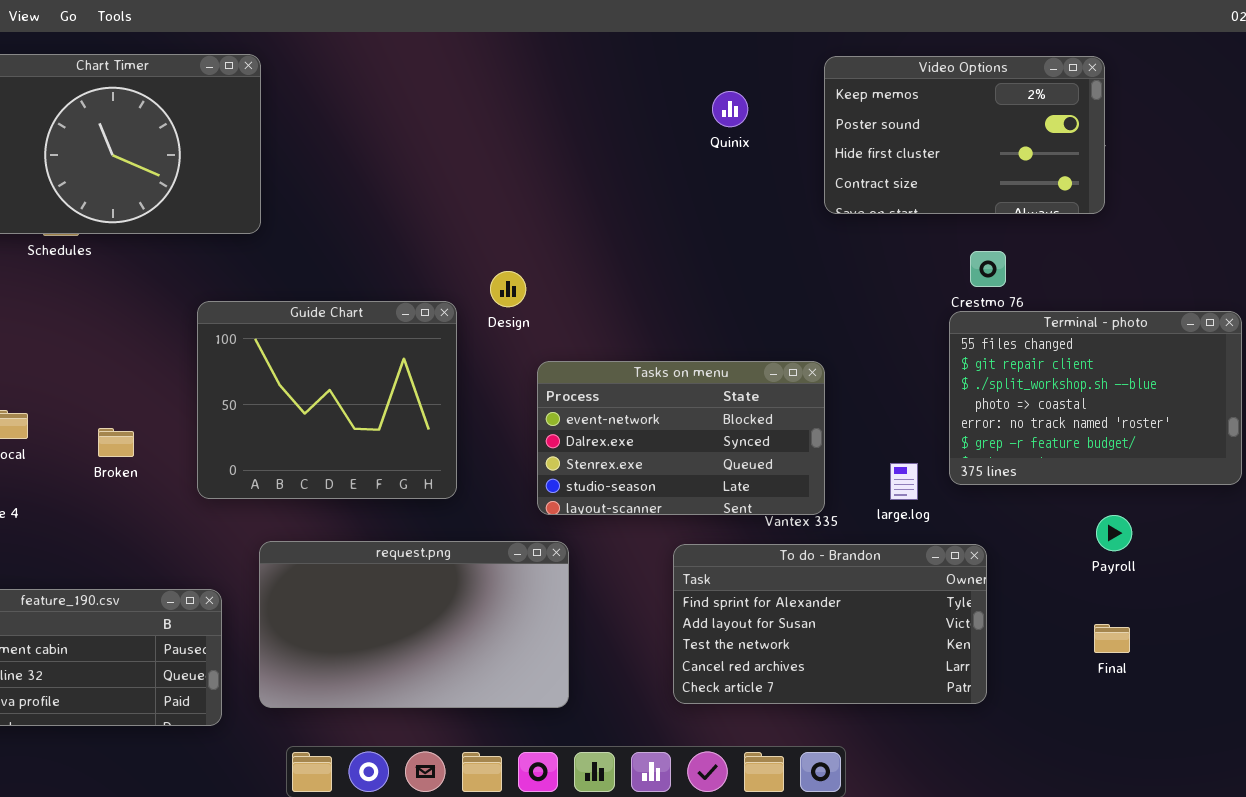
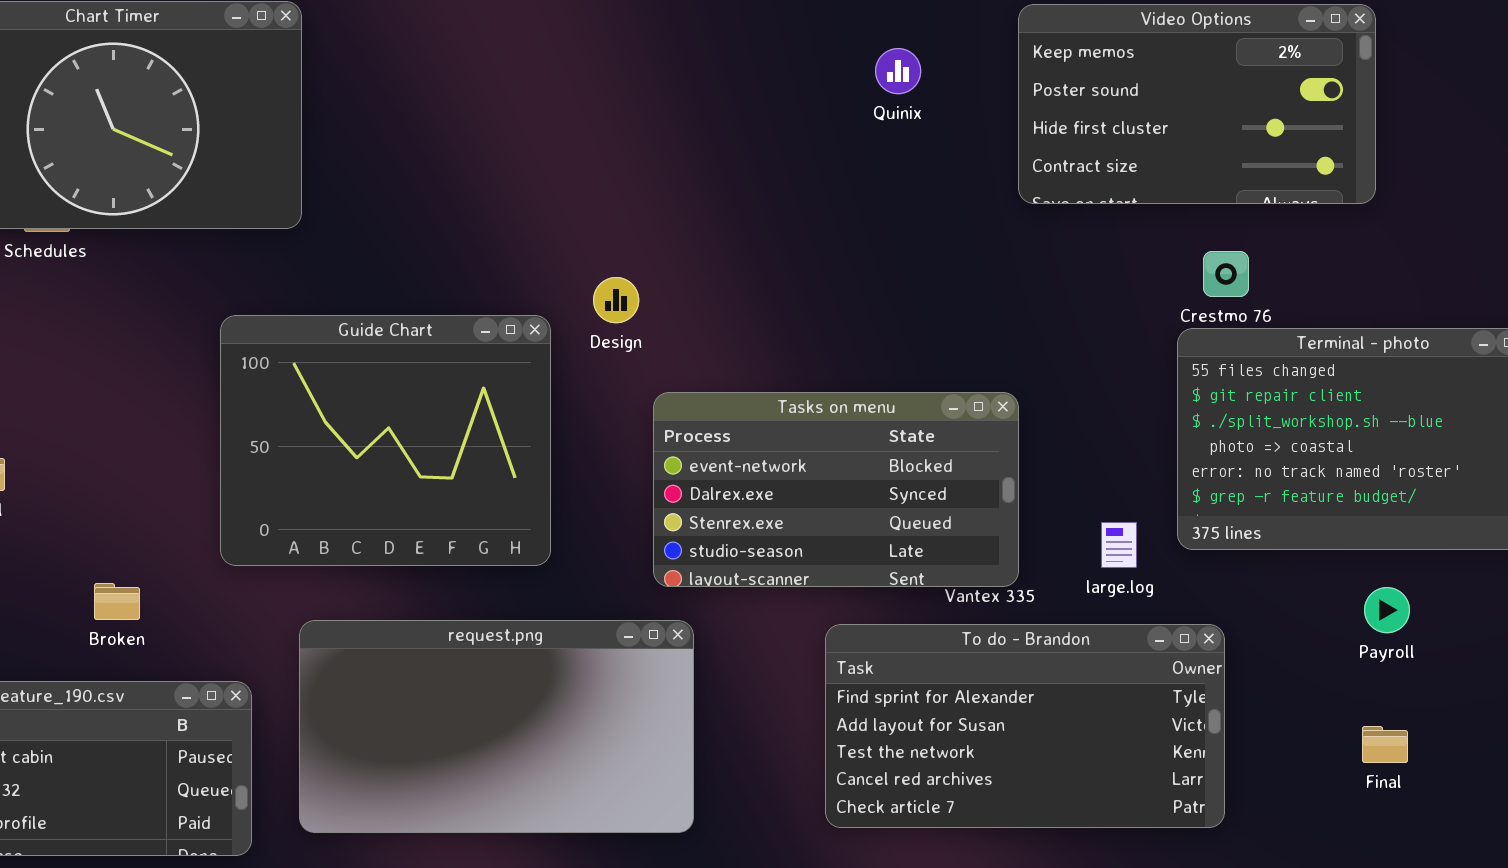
Broken: [98,428,134,457] -> [94,583,140,620], moved

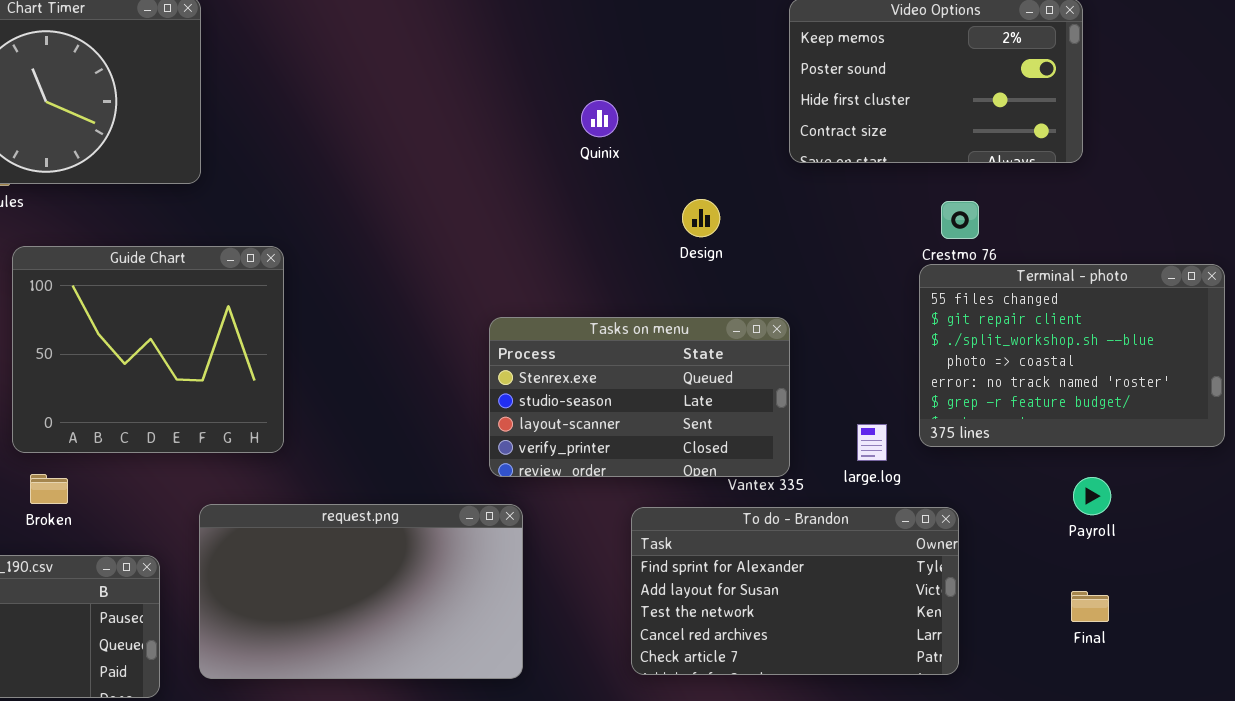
Quinix: [875,48,921,94] -> [581,100,618,137], moved
Design: [593,277,639,323] -> [682,199,720,237], moved
Guide Chart: [220,315,551,566] -> [12,246,284,453], moved
Tasks on menu: [653,392,1019,587] -> [489,317,790,477], scrolled down 2 rows

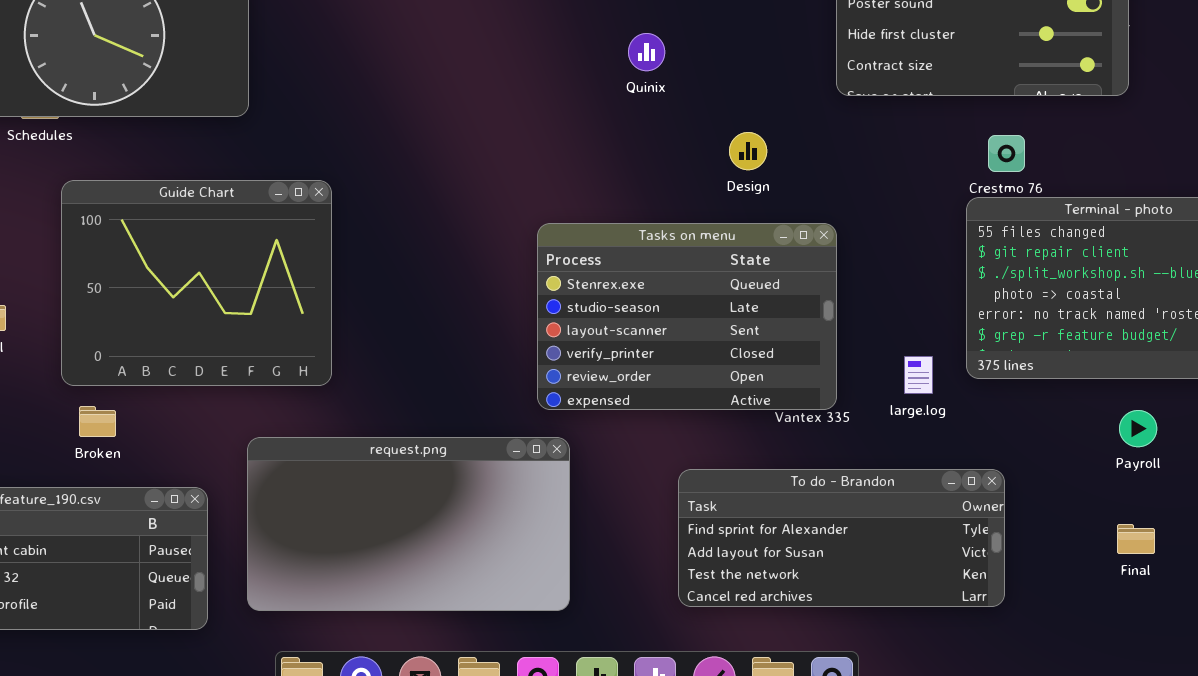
Tasks on menu: [489,317,790,477] -> [537,223,837,410], resized
To do - Brandon: [631,507,959,675] -> [678,469,1005,607], resized

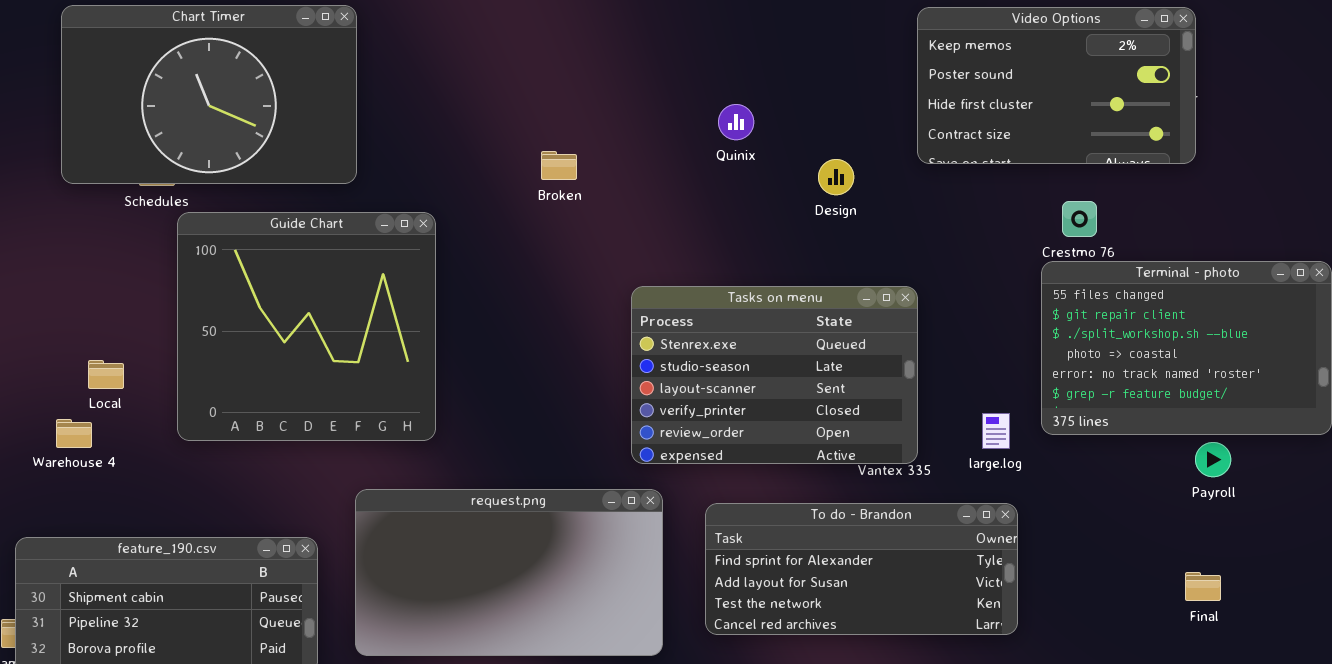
Design: [729,132,767,170] -> [818,159,854,195], moved
Guide Chart: [61,180,332,386] -> [177,212,436,441], resized
Broken: [79,406,116,437] -> [541,151,577,180], moved
Payroll: [1119,410,1157,447] -> [1195,442,1231,477], moved
To do - Brandon: [678,469,1005,607] -> [705,503,1018,635], moved

